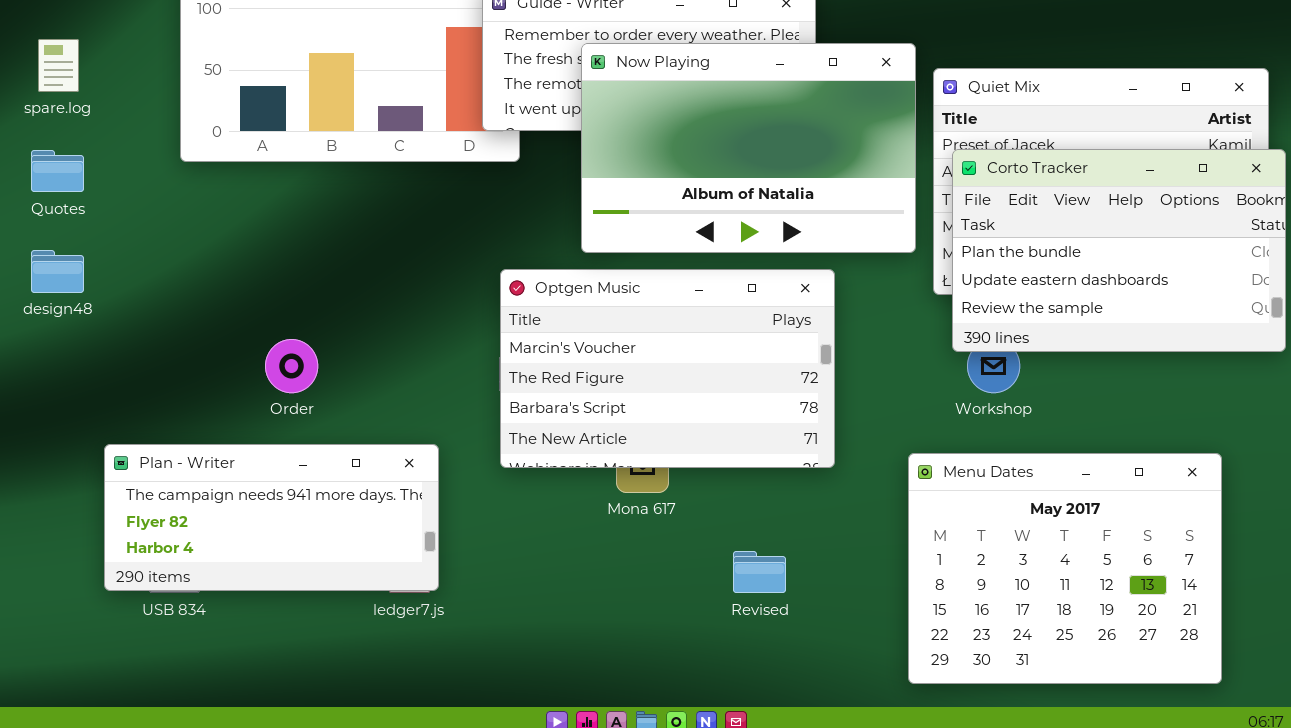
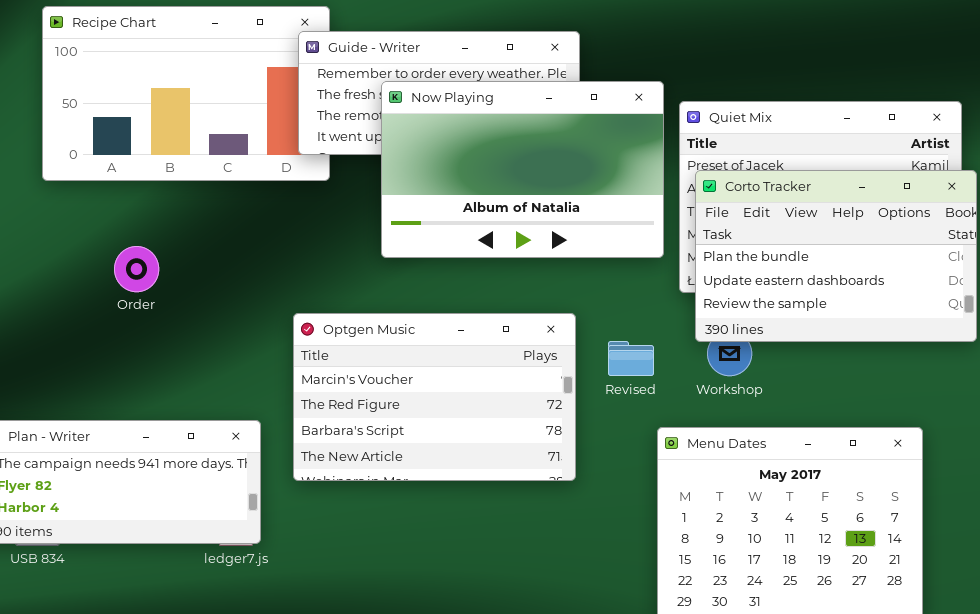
Optgen Music: [500,269,835,468] -> [293,313,576,481], moved
Order: [265,339,318,393] -> [114,246,159,292], moved
Revised: [733,551,786,593] -> [608,341,654,376], moved

